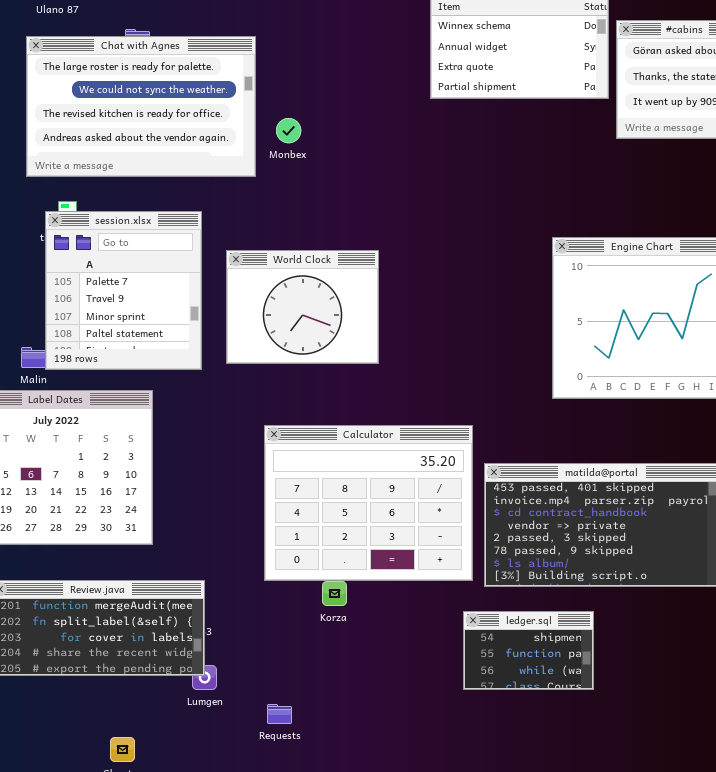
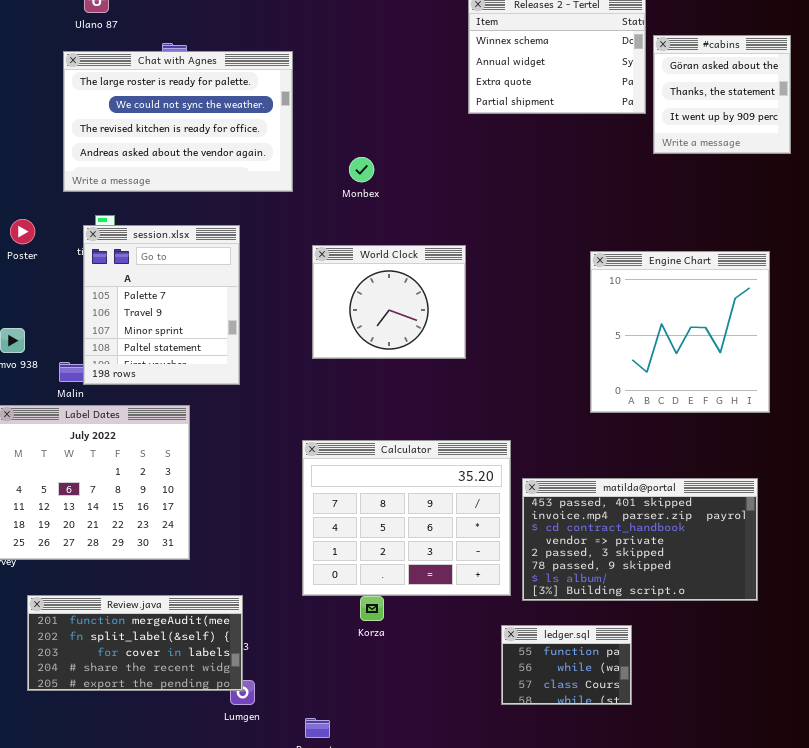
Monbex: [276,118,301,143] -> [349,157,374,182], moved
World Clock: [226,250,379,364] -> [312,245,466,359], moved
ledger.sql: [463,611,594,690] -> [501,625,632,705], scrolled down 1 row

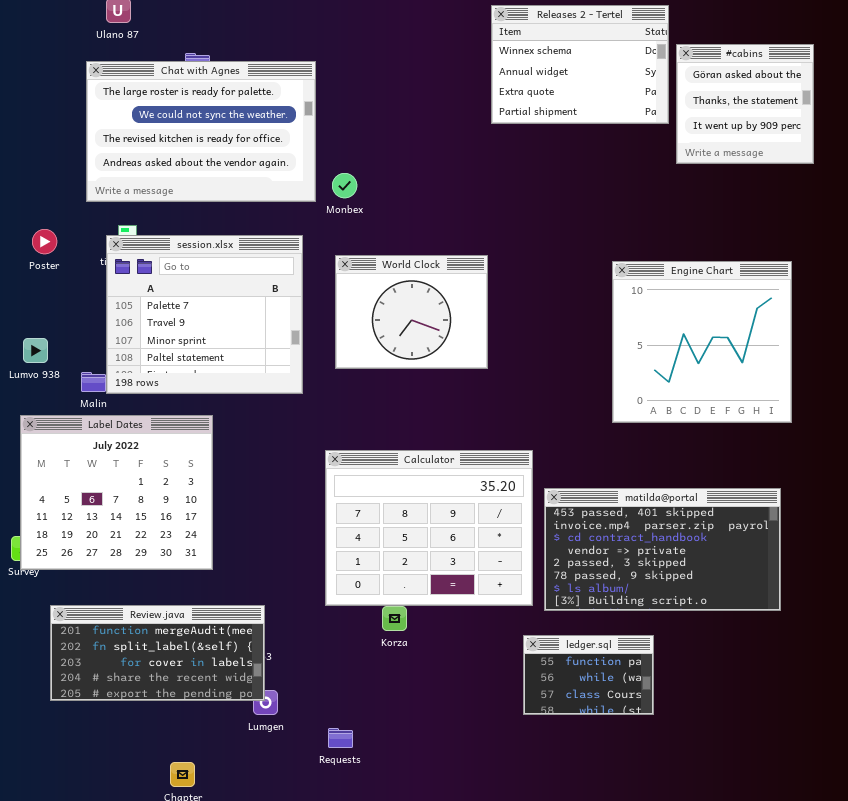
Monbex: [349,157,374,182] -> [332,173,357,198], moved
session.xlsx: [83,225,240,385] -> [106,235,303,394], resized

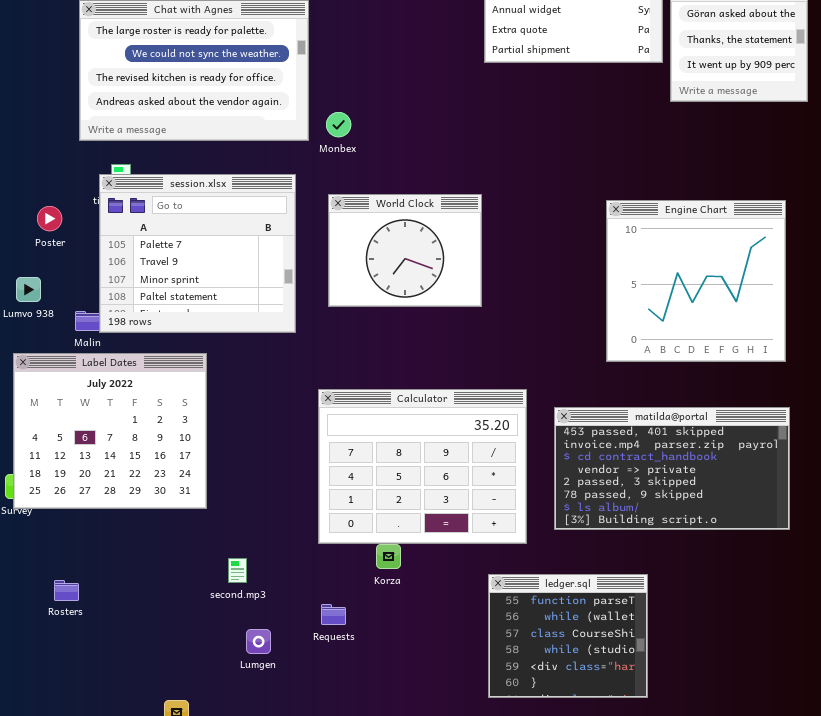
Poster: [32,229,57,254] -> [37,206,62,231], moved
matilda@portal: [544,488,781,611] -> [554,407,790,530], moved
Review.java: [50,605,265,701] -> none, closed
ledger.sql: [523,635,654,715] -> [488,574,648,698], resized
Requests: [328,728,353,748] -> [321,604,346,625], moved

